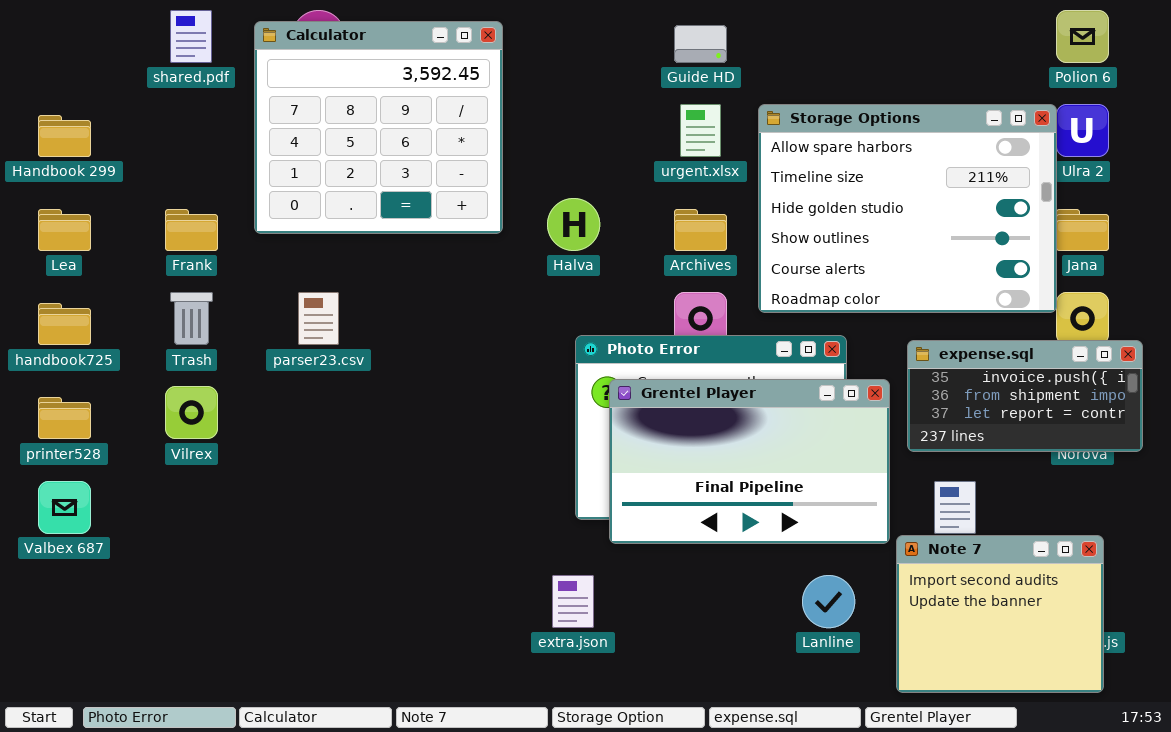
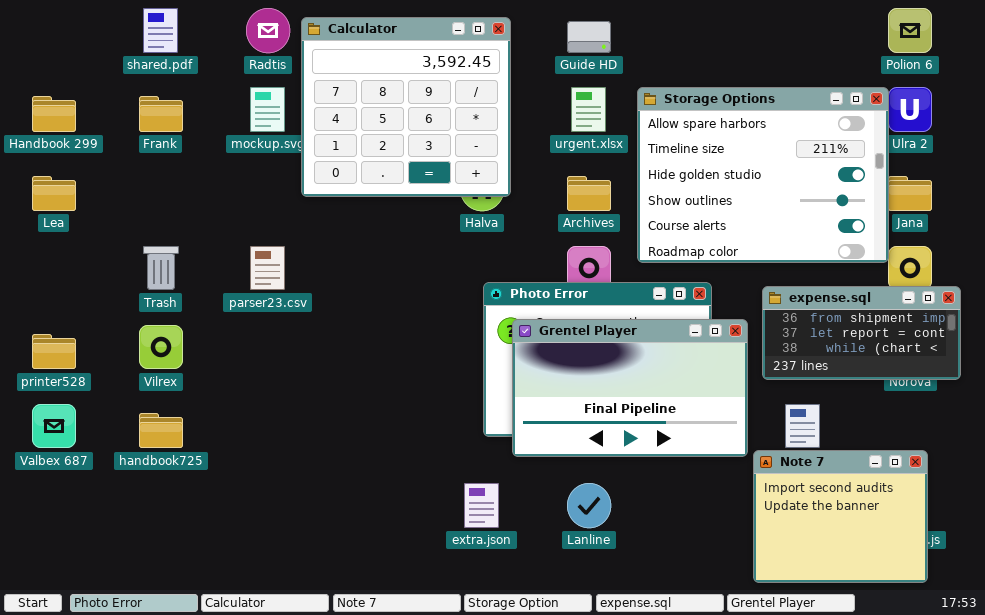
Calculator: [254,21,503,234] -> [301,17,511,197], moved
Frank: [165,209,218,251] -> [139,96,183,132], moved
handbook725: [38,303,91,345] -> [139,413,183,448], moved
expense.sql: [907,340,1143,452] -> [762,286,961,380], scrolled down 1 row
Lanline: [802,575,855,628] -> [567,483,611,528], moved

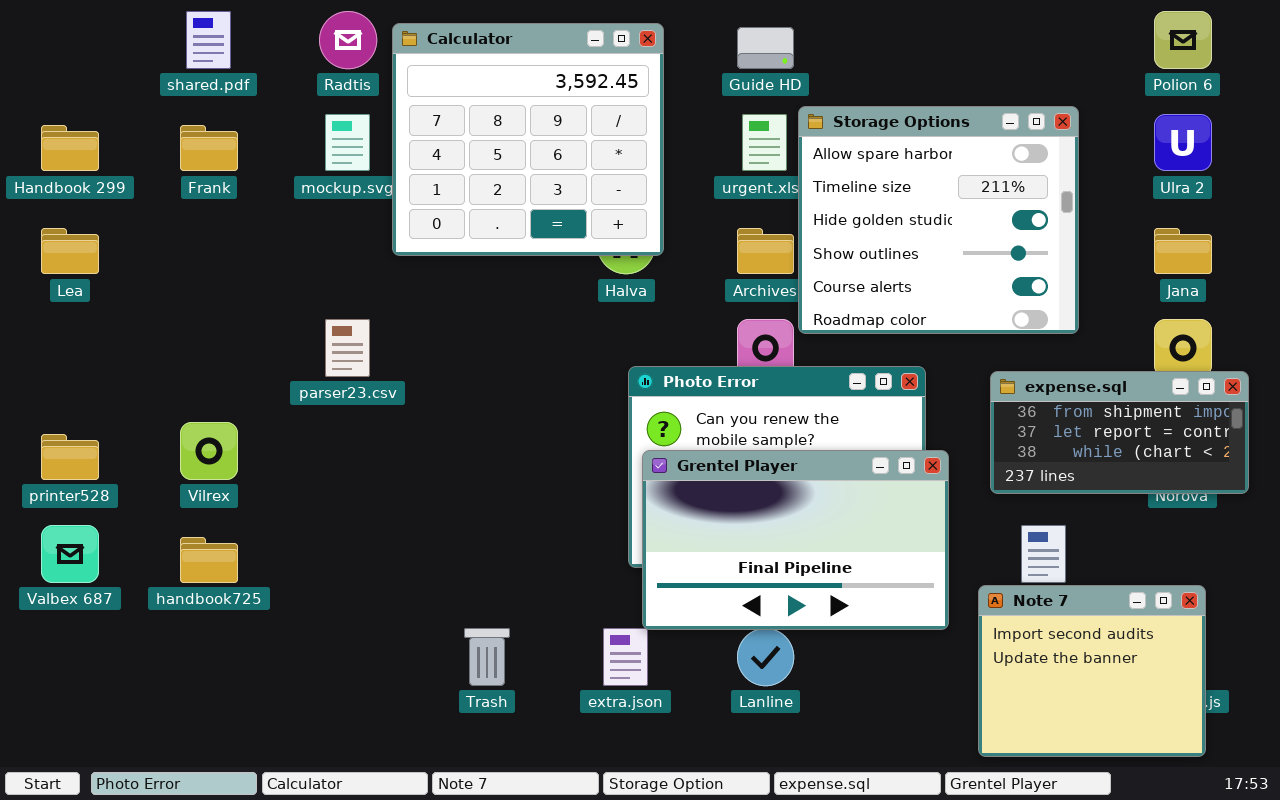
Storage Options: [637,87,889,263] -> [798,106,1079,334], moved, resized
Trash: [143,246,179,290] -> [464,628,510,686], moved
Grentel Player: [512,319,748,457] -> [642,450,949,630], moved

